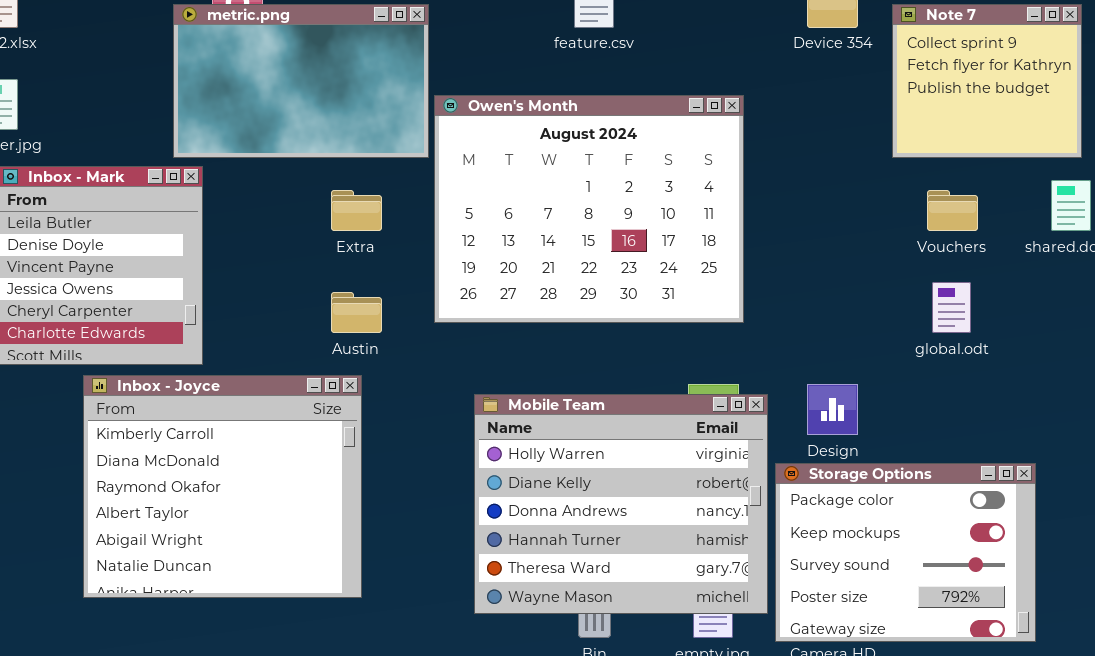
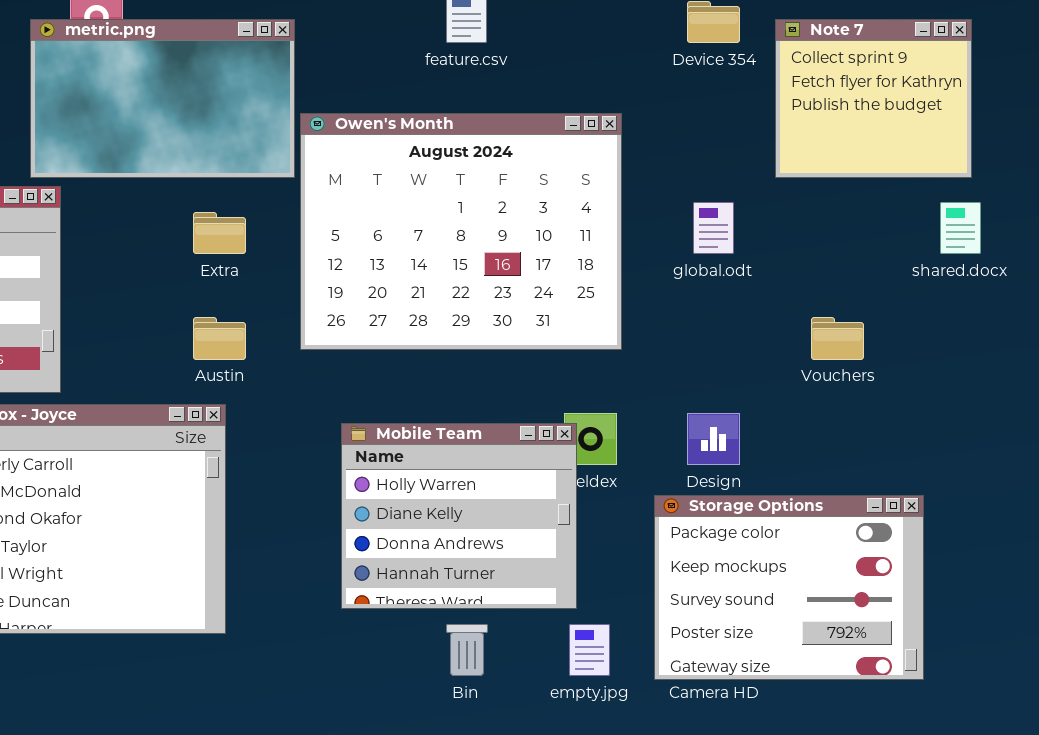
Vouchers: [927,190,978,231] -> [811,317,864,360], moved
global.odt: [932,282,971,333] -> [693,202,734,254], moved
Mobile Team: [474,394,768,614] -> [341,423,577,609], resized

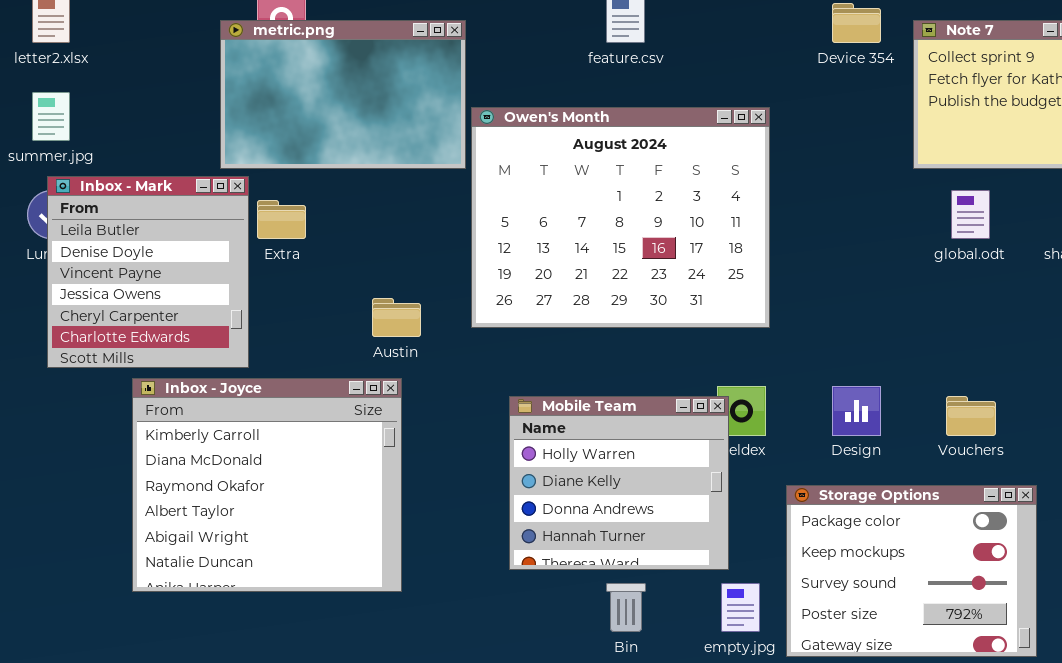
global.odt: [693,202,734,254] -> [951,190,990,239], moved
Extra: [193,212,246,254] -> [257,200,306,239], moved
Vouchers: [811,317,864,360] -> [946,396,996,436], moved
Storage Options: [654,495,924,680] -> [786,485,1037,657], moved

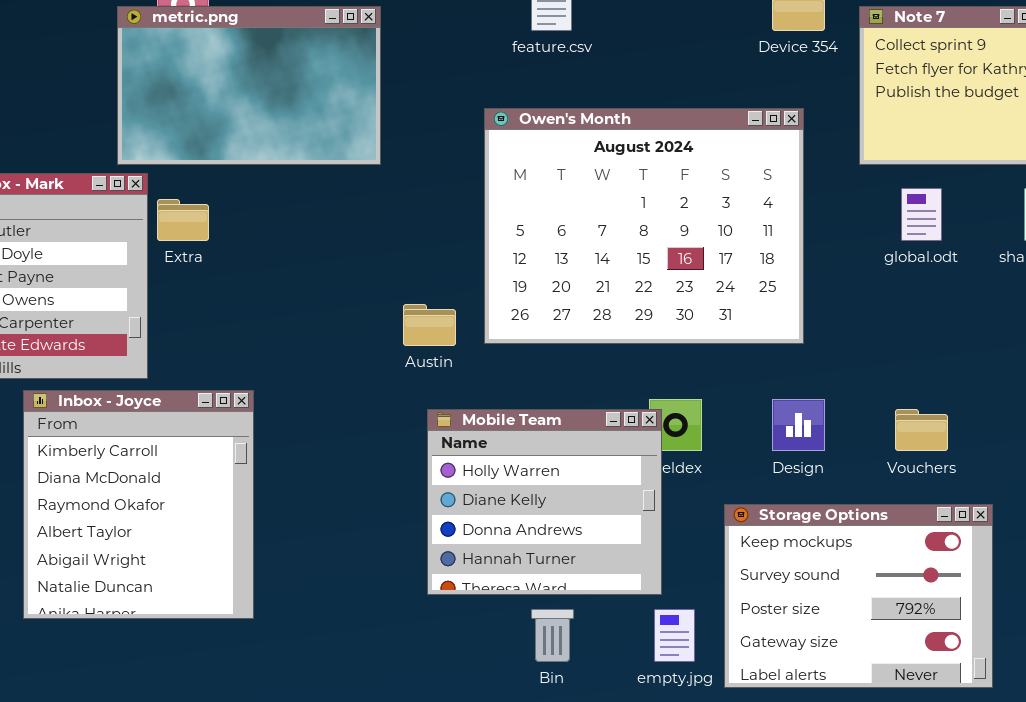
Owen's Month: [471,107,770,328] -> [484,108,804,344], moved
Austin: [372,298,421,337] -> [403,304,456,346], moved
Inbox - Joyce: [132,378,402,592] -> [23,390,254,619], resized
Storage Options: [786,485,1037,657] -> [724,504,993,688], scrolled down 1 row

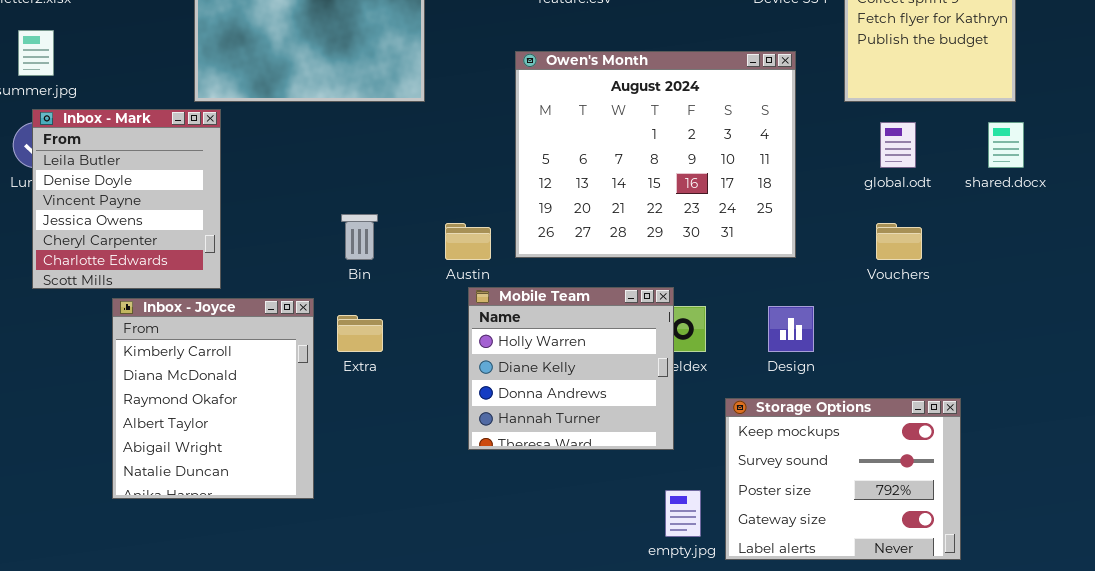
Extra: [157,199,209,241] -> [337,315,383,352], moved
Mobile Team: [427,409,662,595] -> [468,287,674,450], moved
Vouchers: [895,409,948,451] -> [876,223,922,260], moved
Bin: [531,609,574,662] -> [341,214,378,260], moved

